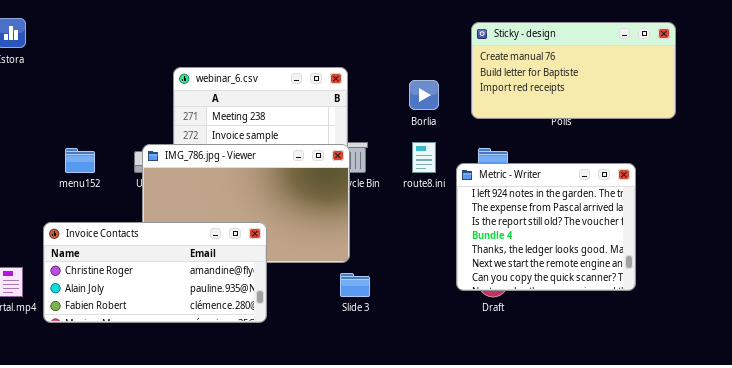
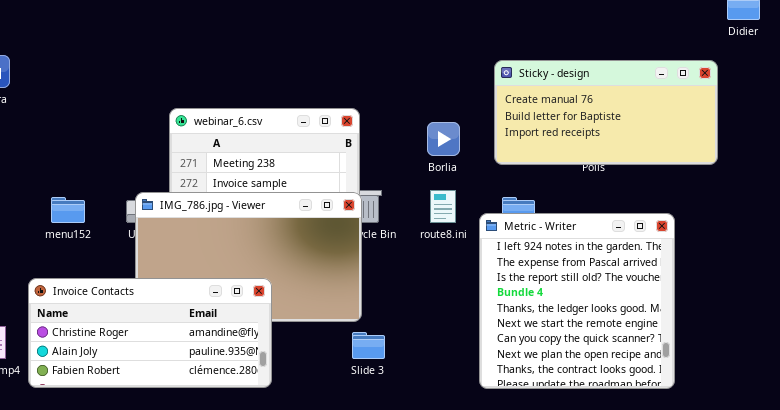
Metric - Writer: [456,163,636,291] -> [479,213,675,389], resized

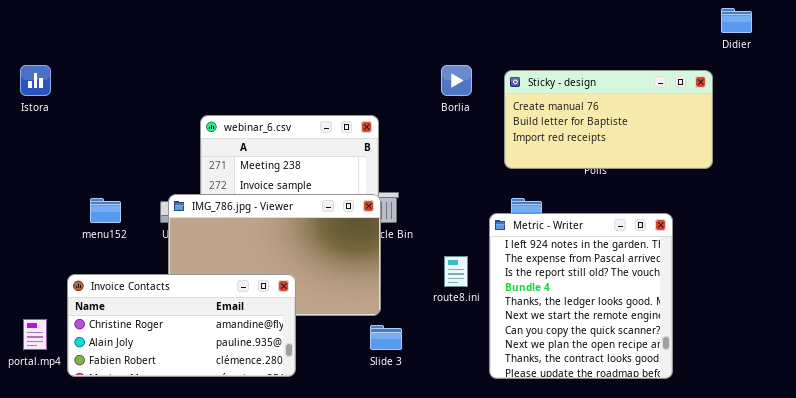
Borlia: [427,122,460,156] -> [441,65,472,96], moved
route8.ini: [430,190,456,223] -> [444,256,468,287], moved

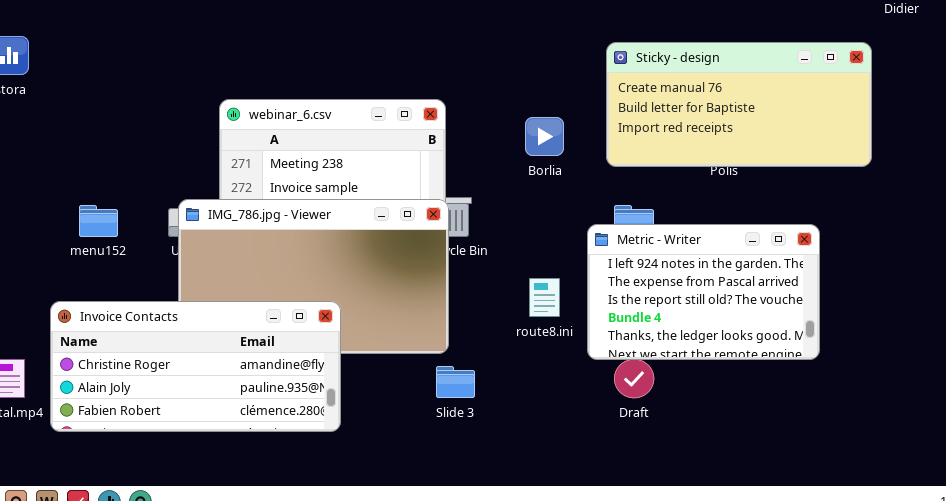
Borlia: [441,65,472,96] -> [525,117,564,156], moved
Metric - Writer: [489,213,673,379] -> [587,224,820,360], resized

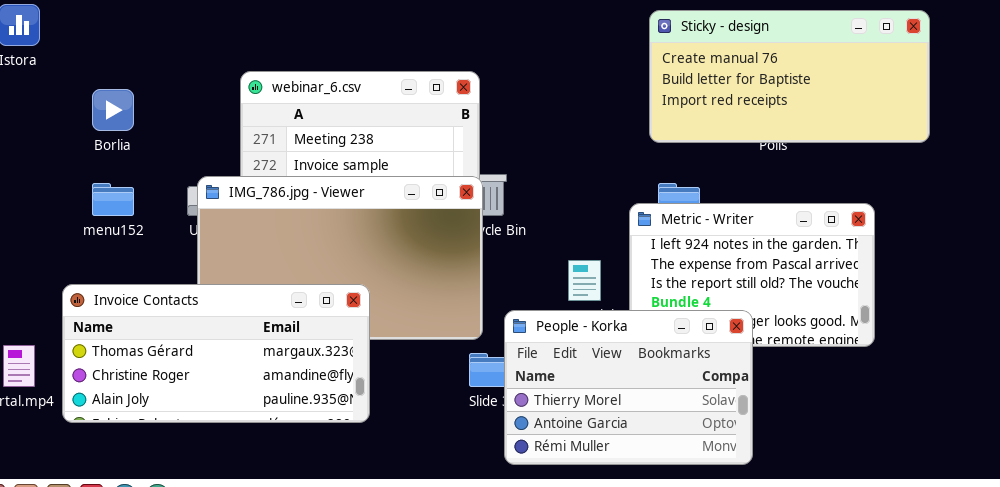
Borlia: [525,117,564,156] -> [92,89,134,131], moved
Invoice Contacts: [50,301,341,432] -> [62,284,370,423], scrolled up 1 row
People - Korka: none -> [504,310,753,465], opened

